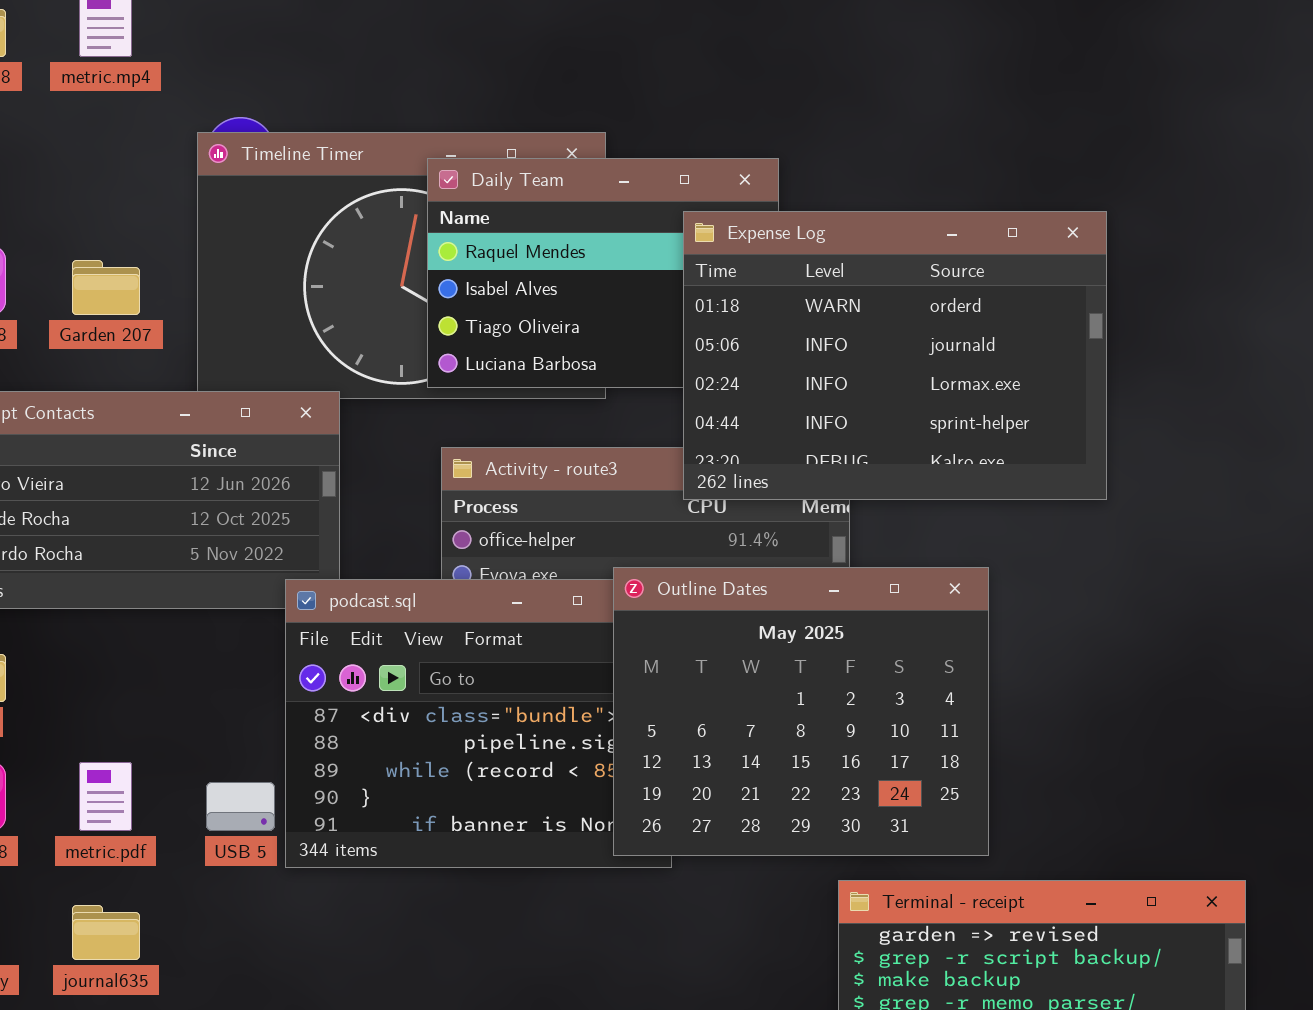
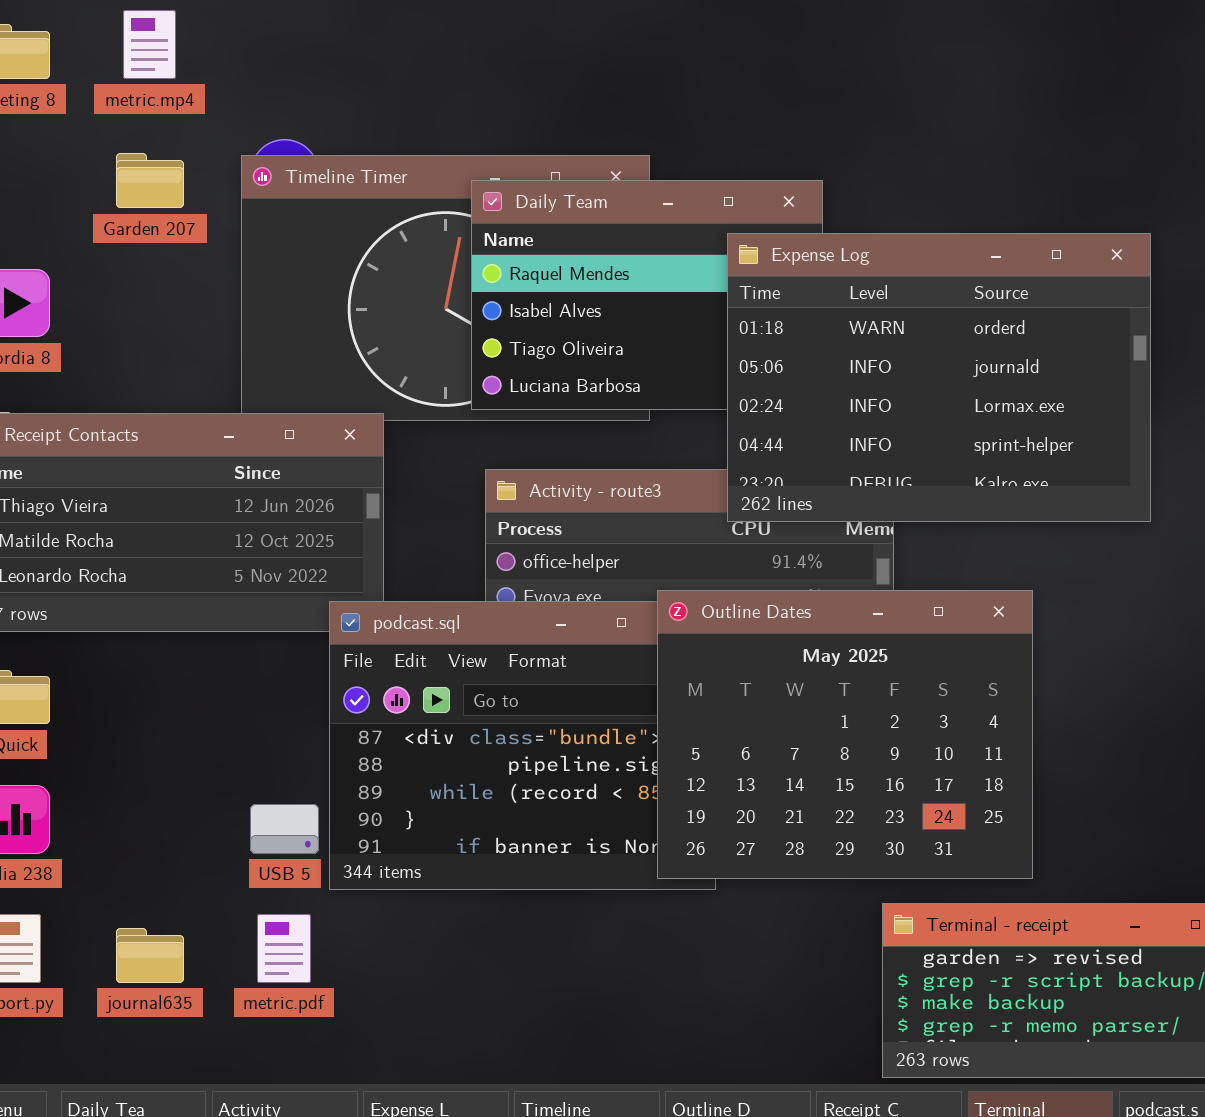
Garden 207: [72,260,140,315] -> [116,153,184,208], moved
metric.pdf: [79,762,132,831] -> [257,914,311,983], moved

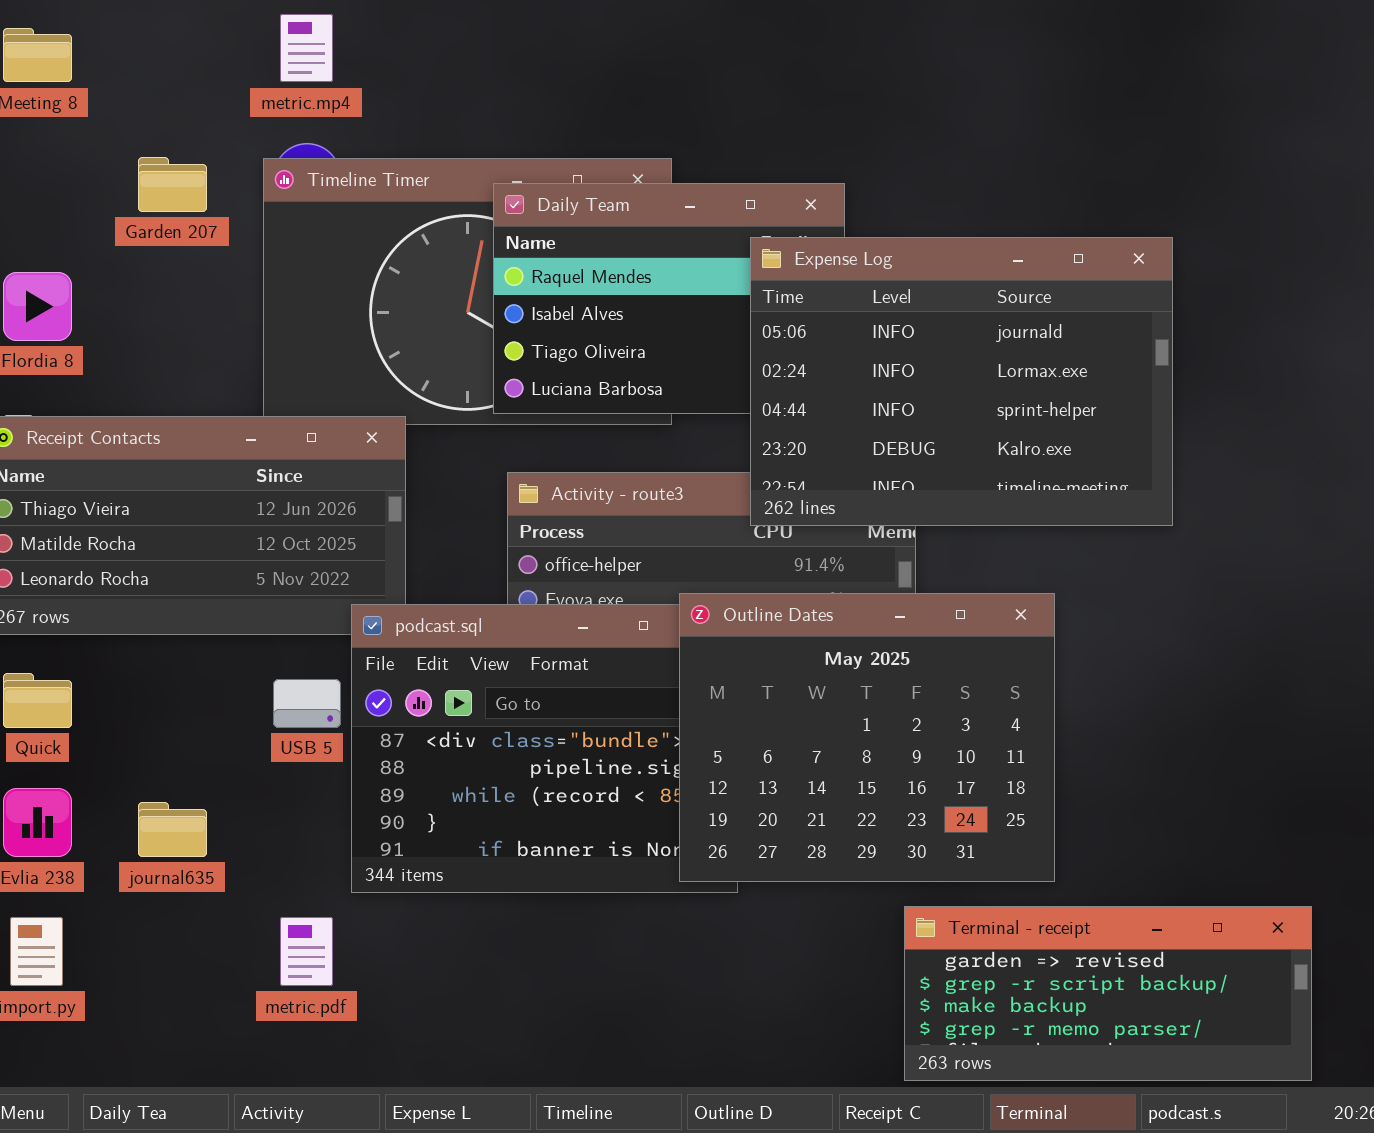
metric.mp4: [123,10,176,79] -> [280,14,333,82], moved
Expense Log: [727,233,1151,522] -> [750,237,1173,526], scrolled down 1 row
USB 5: [250,804,319,854] -> [273,679,341,728], moved
journal635: [116,928,184,983] -> [138,802,207,857], moved

